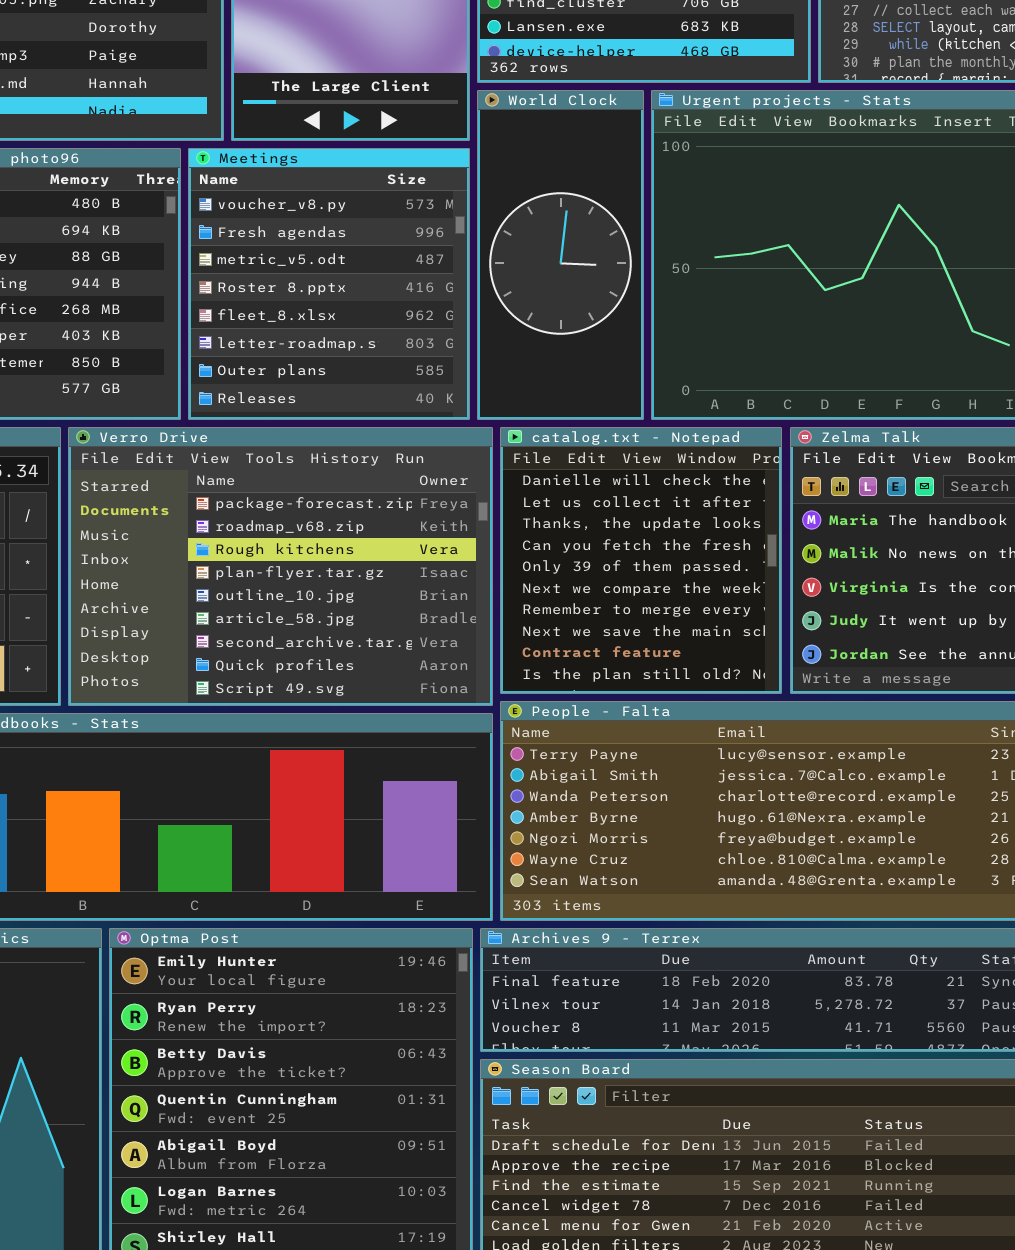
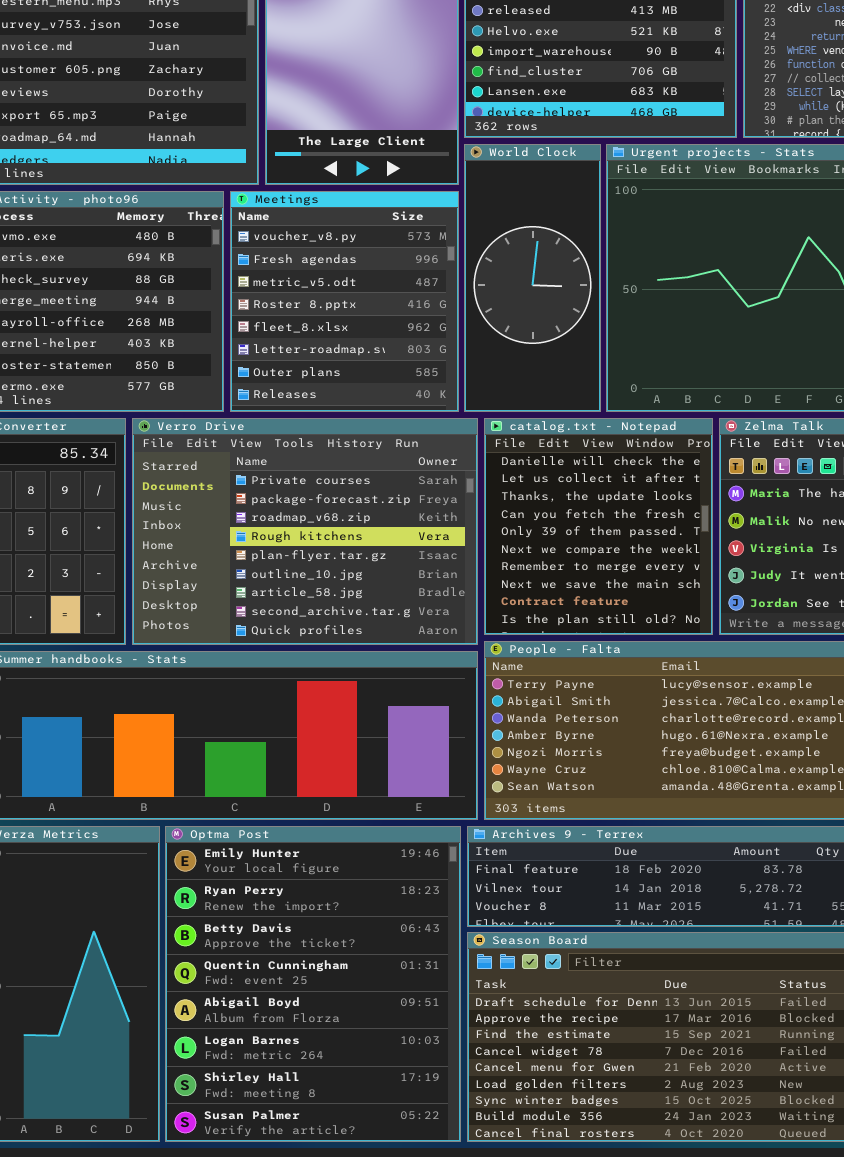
Verro Drive: [68,427,493,706] -> [132,418,478,645], scrolled up 1 row

